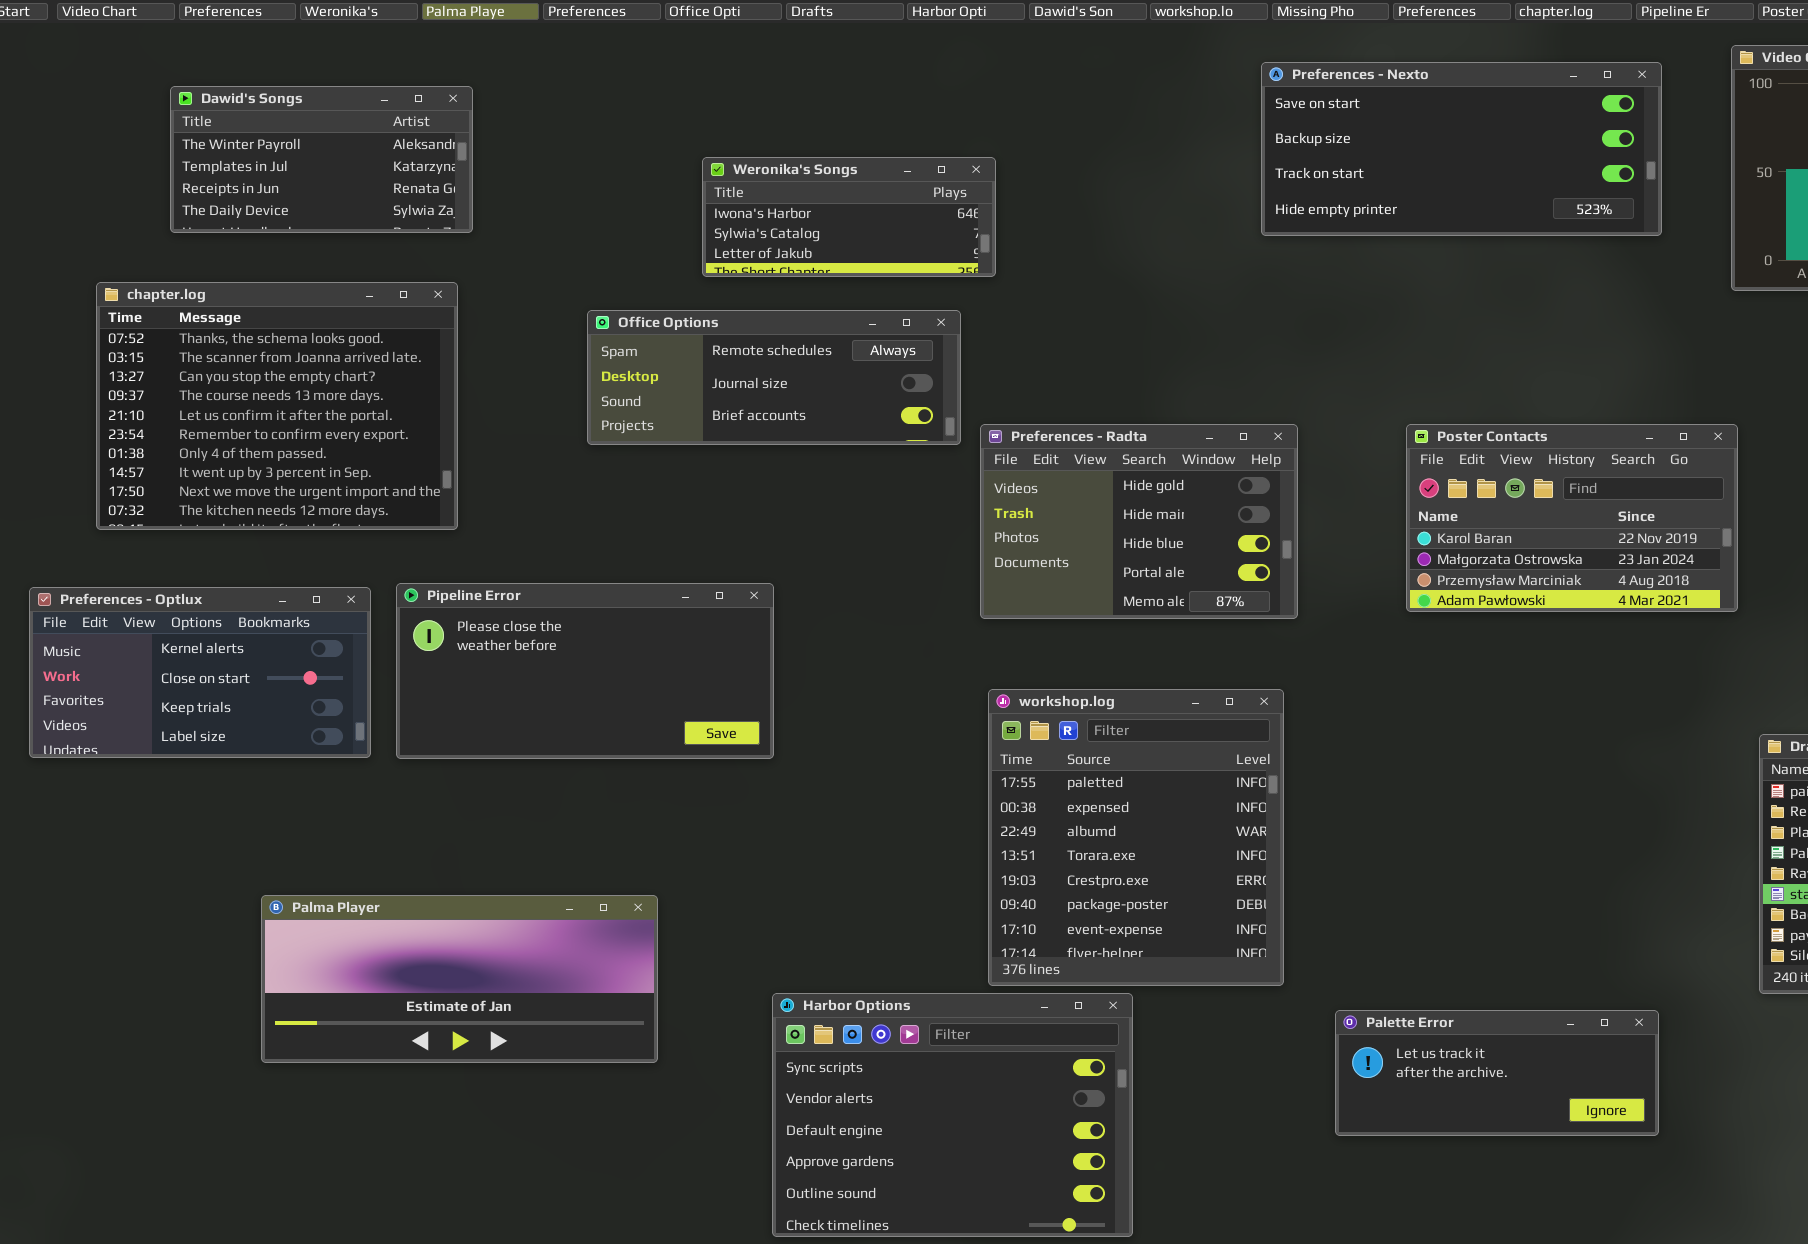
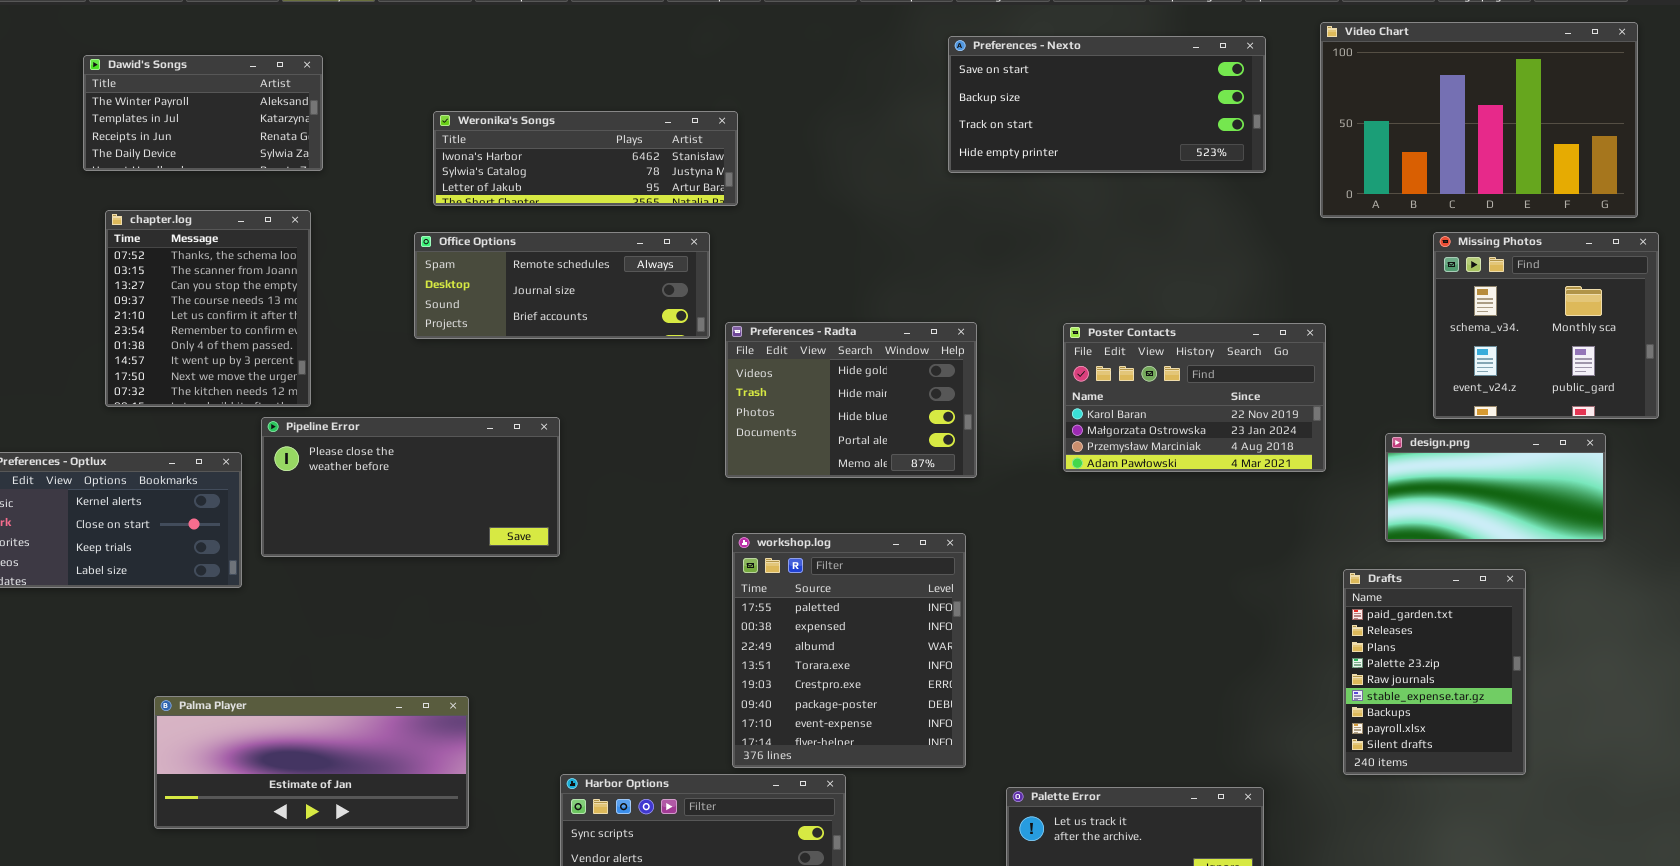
Weronika's Songs: [702,157,996,277] -> [433,111,738,206], resized
chapter.log: [96,282,458,530] -> [105,210,311,407], resized
Pipeline Error: [396,583,774,759] -> [261,417,560,557], moved

